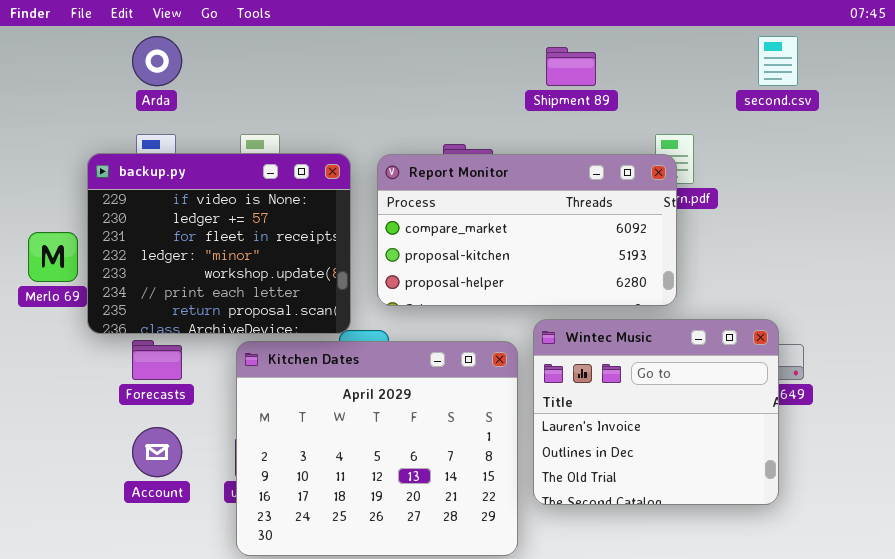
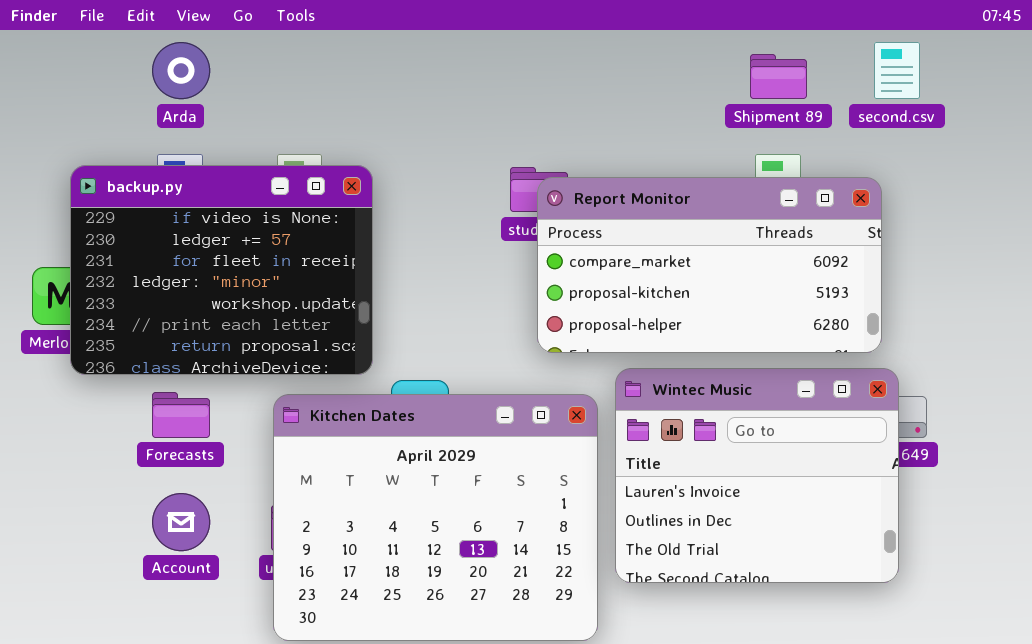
Shipment 89: [546,47,596,86] -> [750,54,807,99], moved
backup.py: [87,153,351,334] -> [70,165,373,375], moved
Report Monitor: [377,154,677,306] -> [537,177,882,353], moved

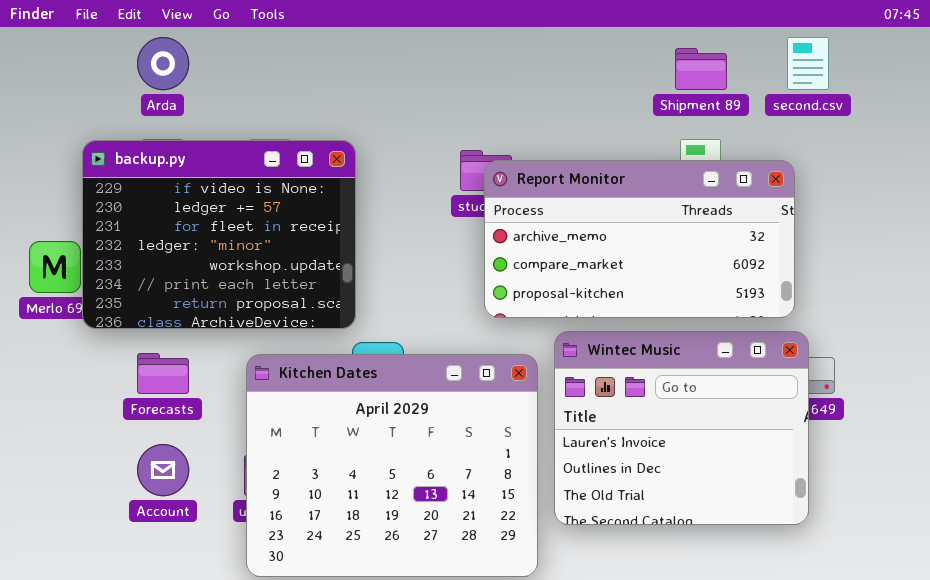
backup.py: [70,165,373,375] -> [82,140,356,329], moved
Report Monitor: [537,177,882,353] -> [484,160,795,318], scrolled up 1 row

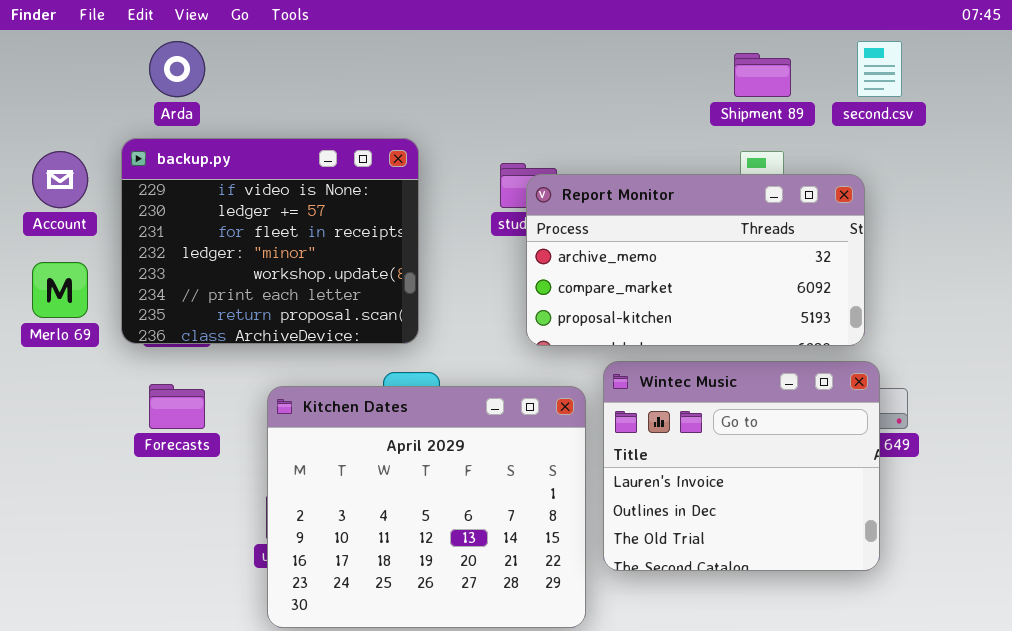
backup.py: [82,140,356,329] -> [121,138,419,344], moved
Account: [137,444,189,496] -> [32,151,88,208], moved

